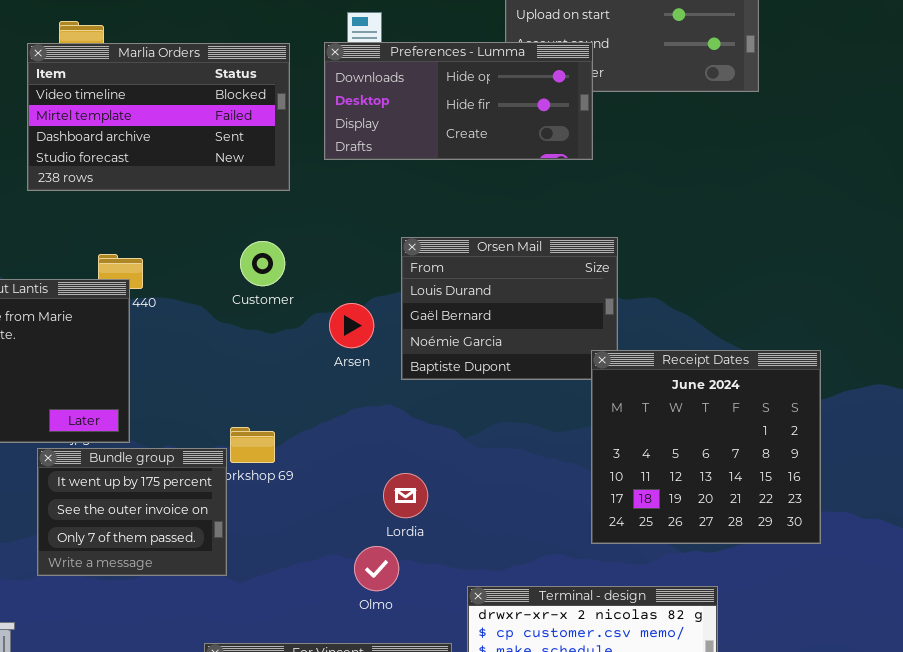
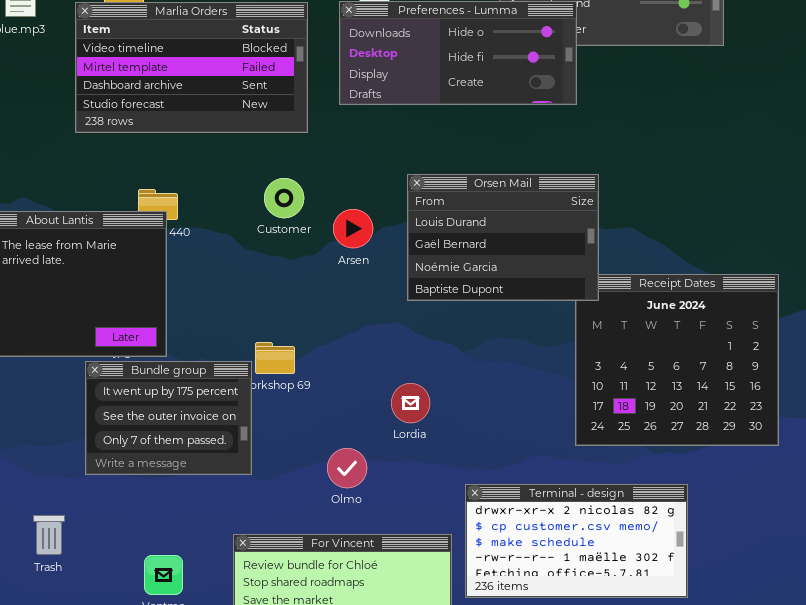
Orsen Mail: [401,237,618,380] -> [407,174,599,301], raised
Arsen: [329,303,374,348] -> [333,209,373,248], moved
Olmo: [354,546,399,591] -> [327,448,367,488], moved

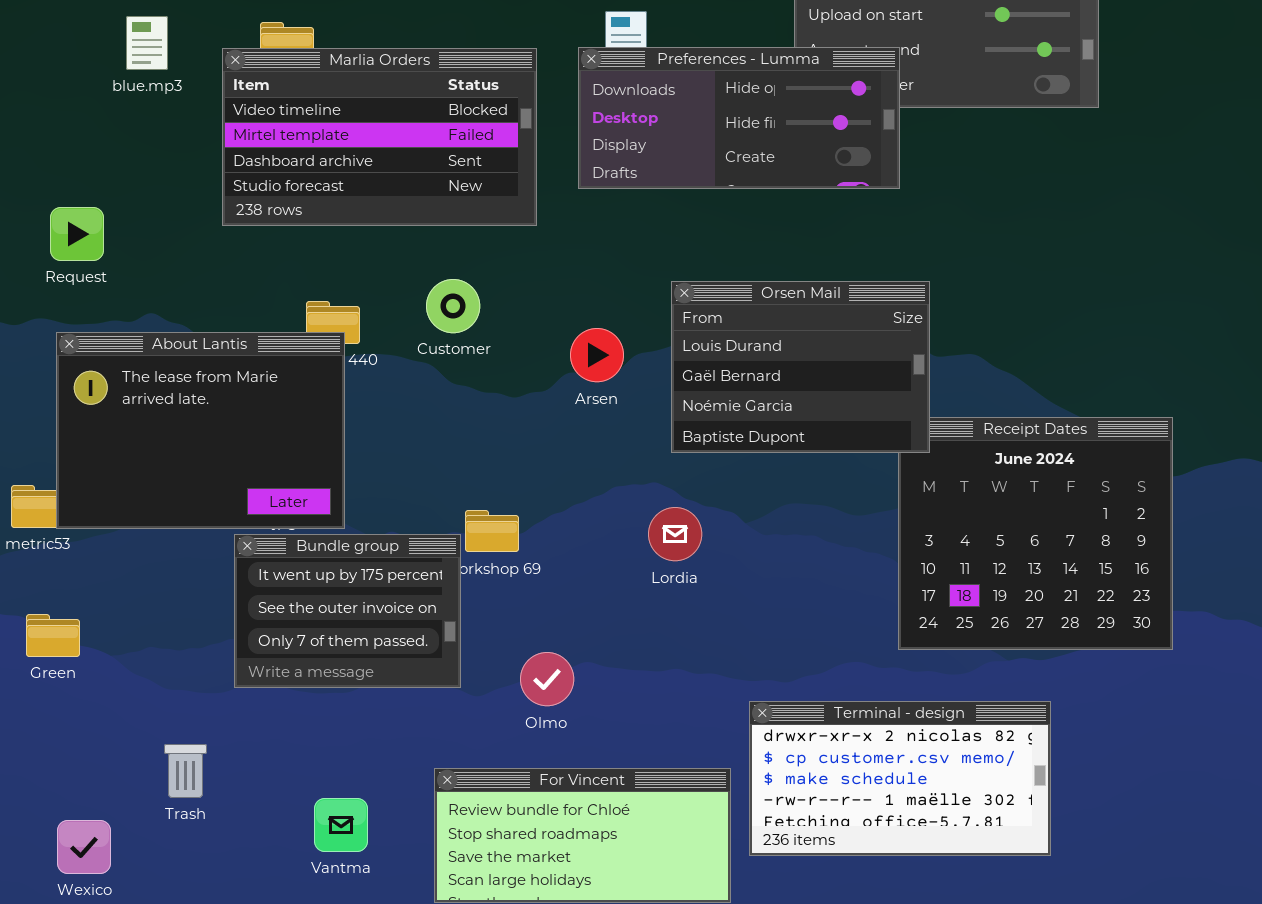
Customer: [264,178,304,218] -> [426,279,480,333], moved
Lordia: [391,383,430,423] -> [648,507,702,561], moved
Olmo: [327,448,367,488] -> [520,652,574,706], moved

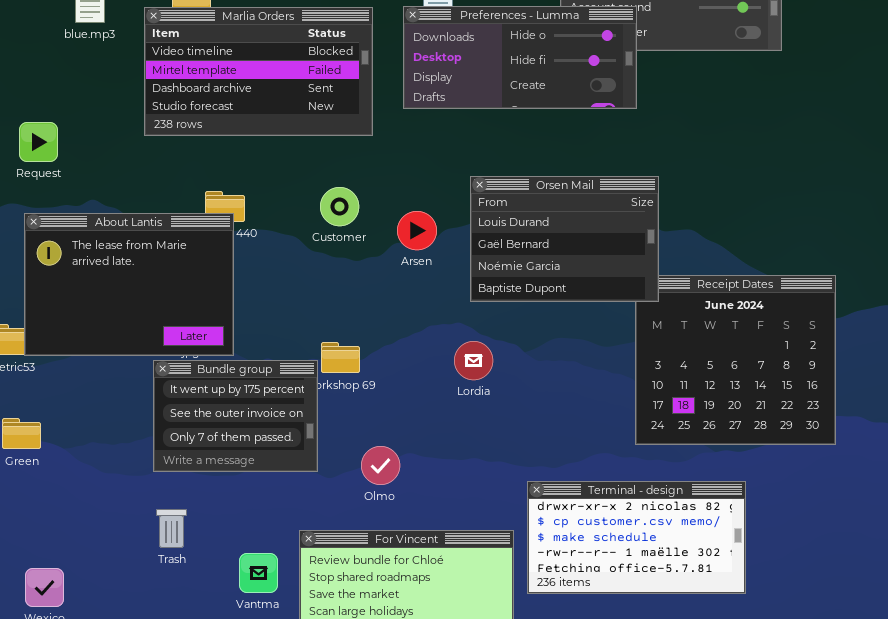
Customer: [426,279,480,333] -> [320,187,359,226], moved
Trash: [164,744,207,798] -> [156,509,187,548], moved
Vantma: [314,798,368,852] -> [239,553,278,593], moved

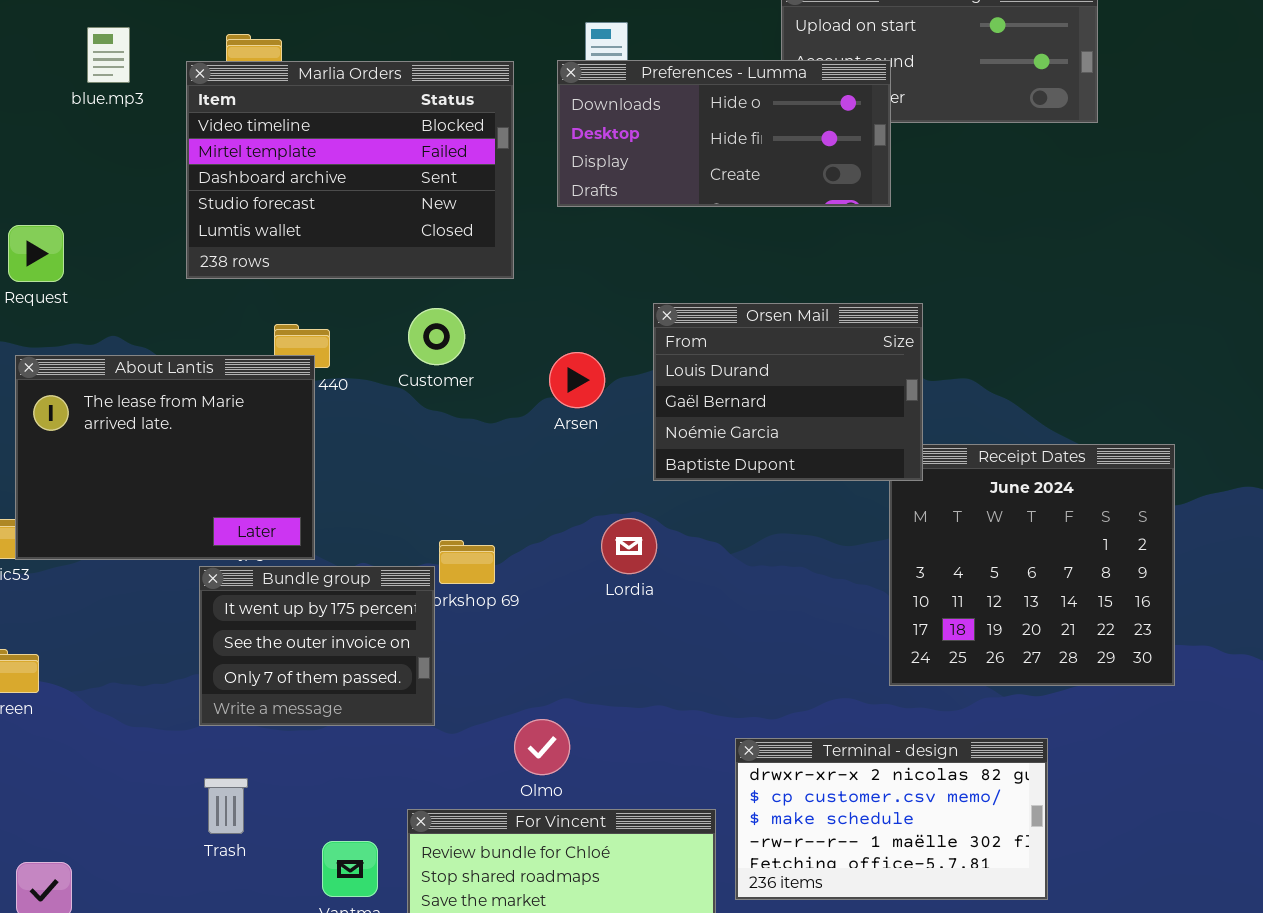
Marlia Orders: [144,7,373,136] -> [186,61,514,279], resized
Customer: [320,187,359,226] -> [408,308,465,365], moved
Lordia: [454,341,493,380] -> [601,518,657,574], moved
Olmo: [361,446,400,485] -> [514,719,570,775], moved

